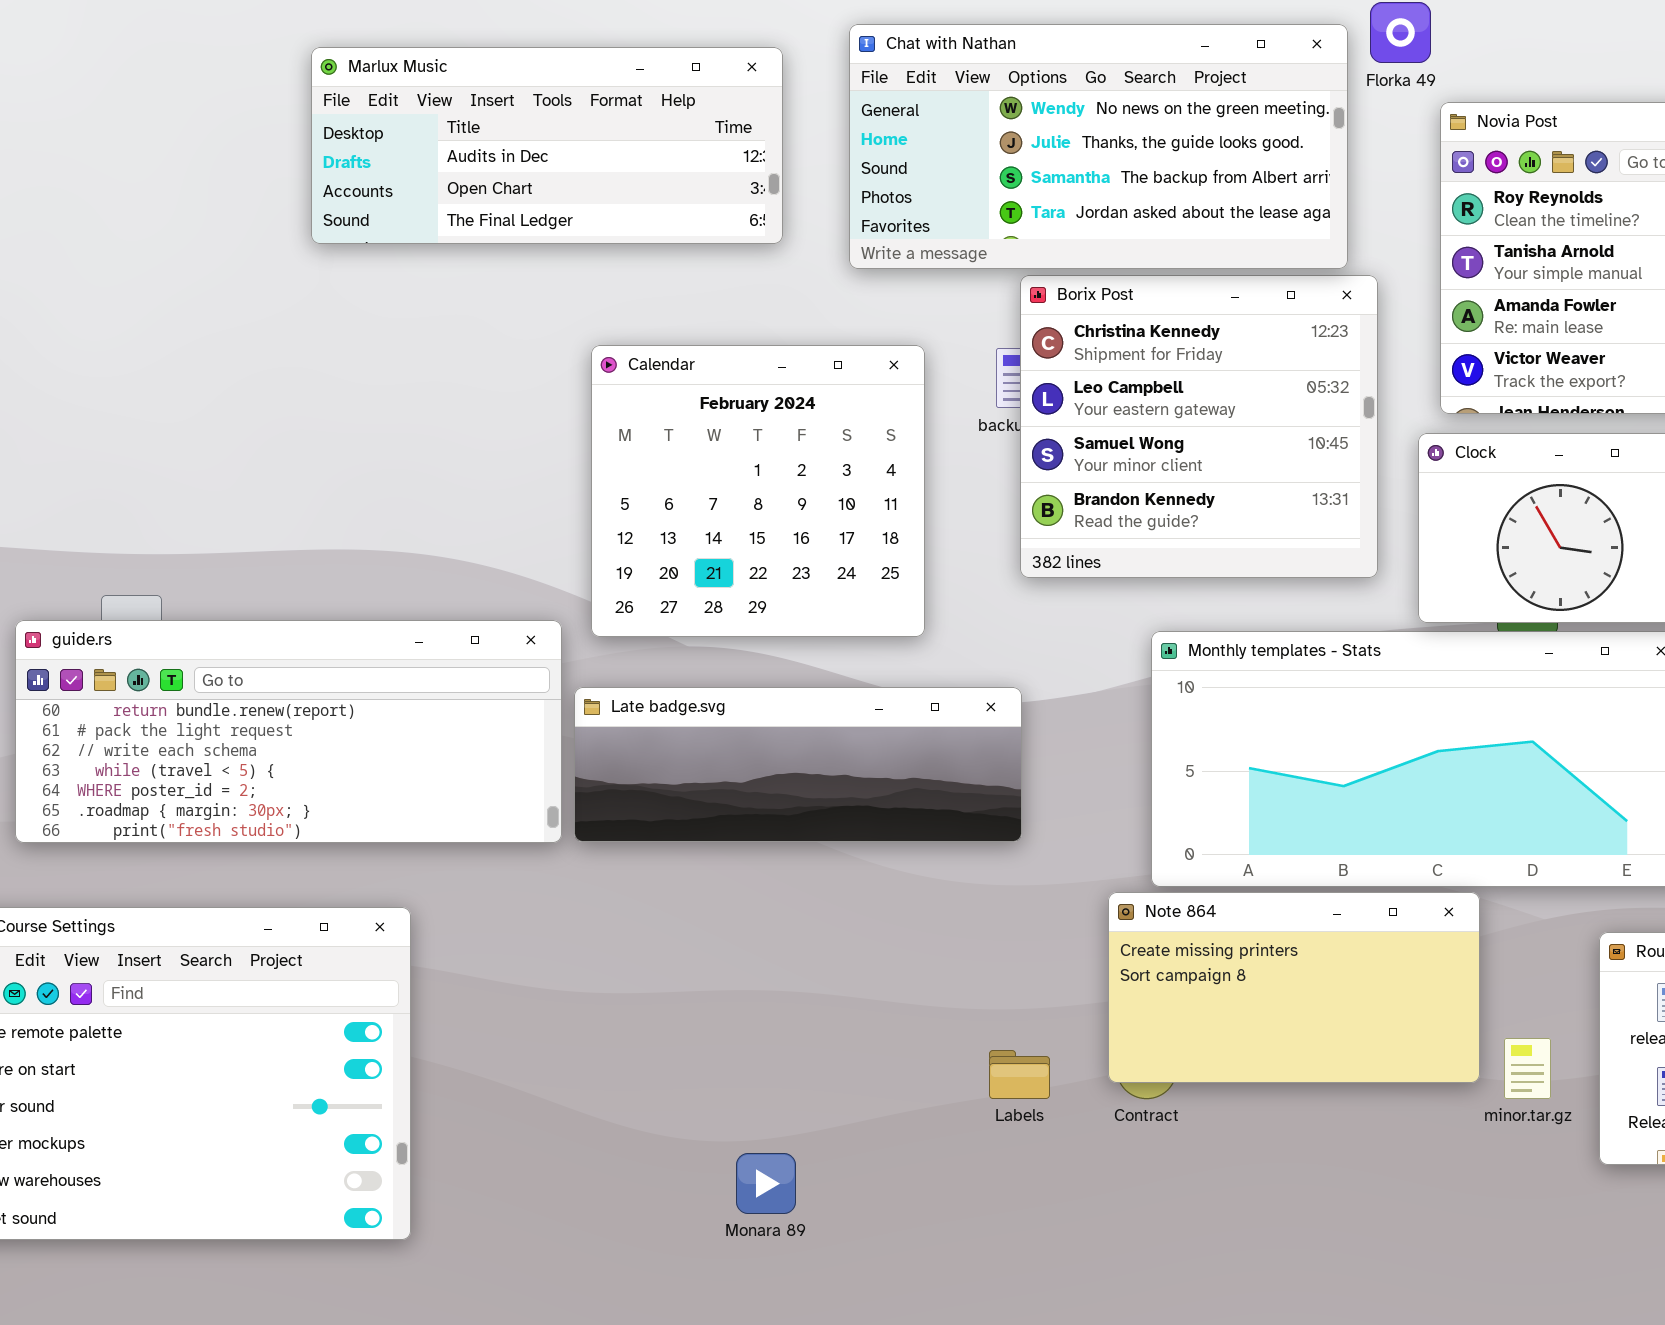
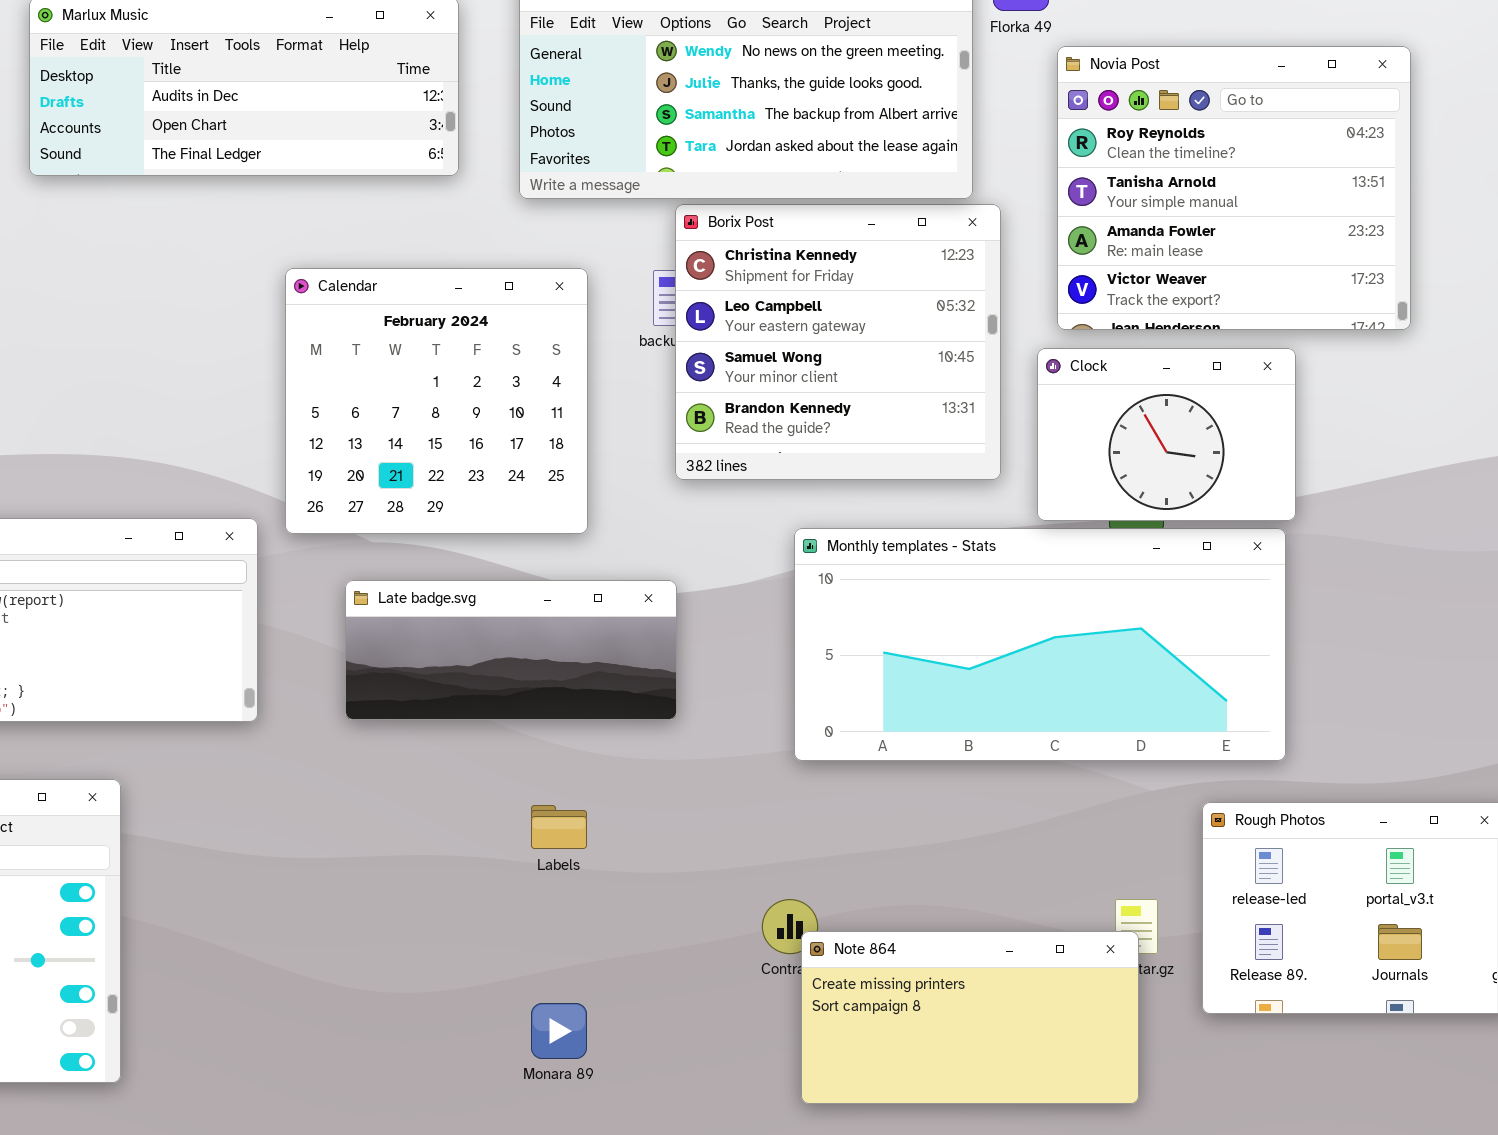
Late badge.svg: [574,687,1022,842] -> [345,580,677,720], resized
Note 864: [1108,892,1480,1083] -> [801,931,1139,1104], moved
Labels: [989,1050,1050,1099] -> [531,805,587,849], moved
Monara 89: [736,1153,796,1214] -> [531,1003,587,1059], moved

